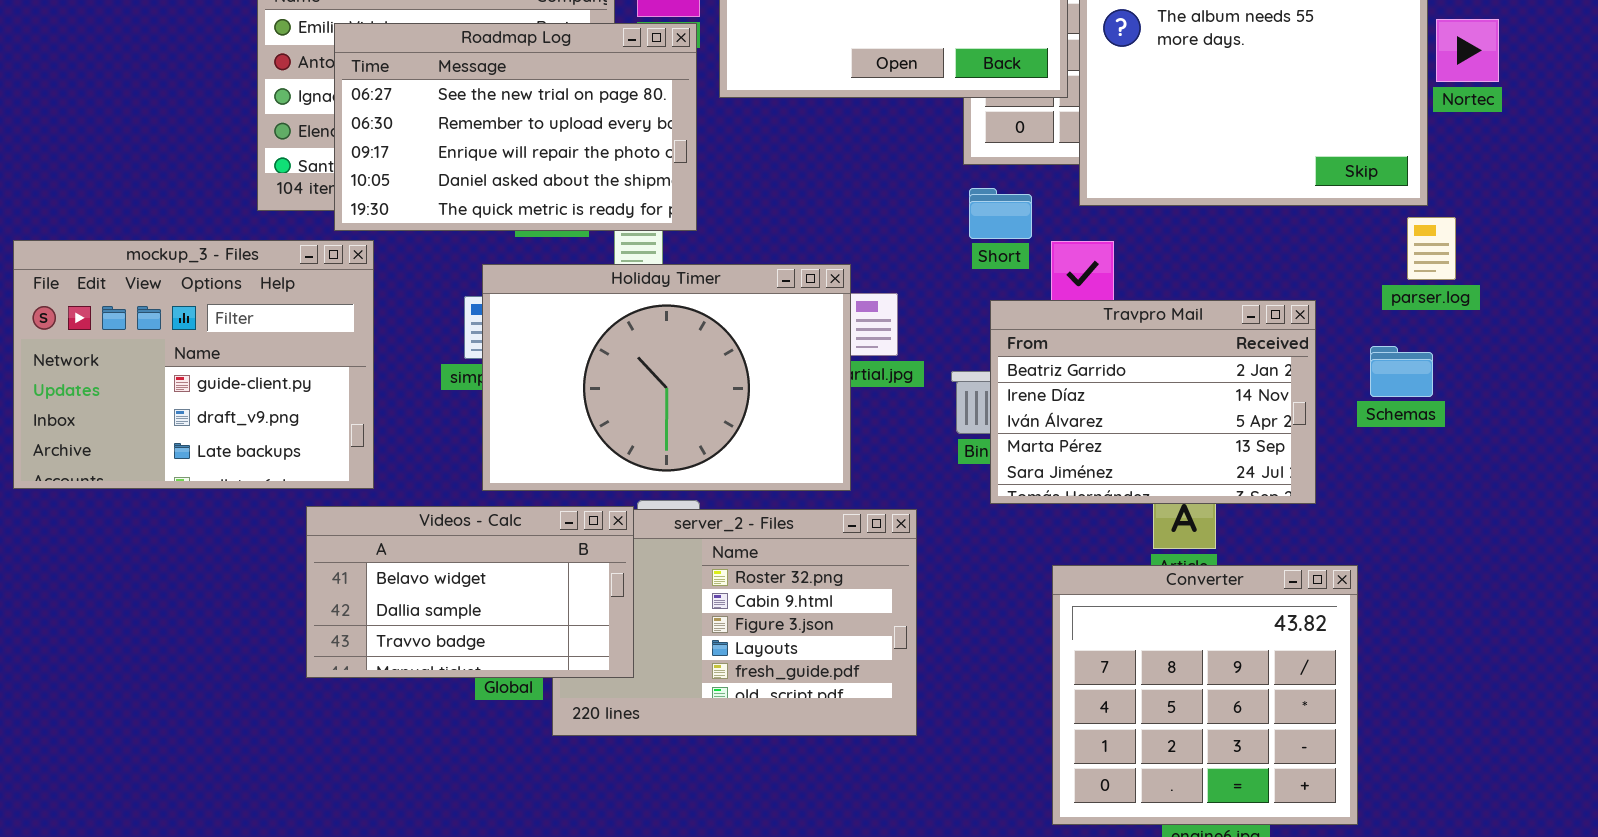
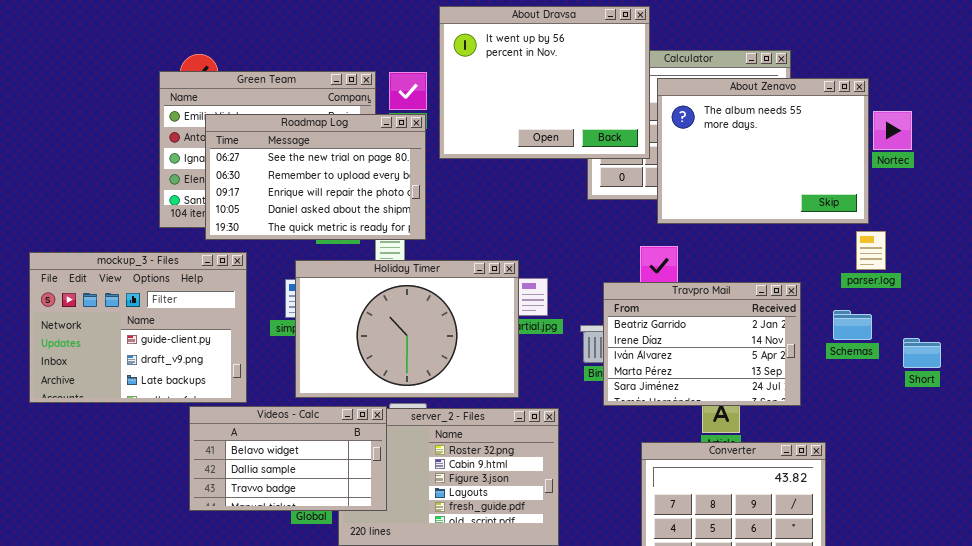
Short: [969,188,1032,239] -> [903,338,941,368], moved
mockup_3 - Files: [13,240,374,489] -> [29,252,247,403], moved

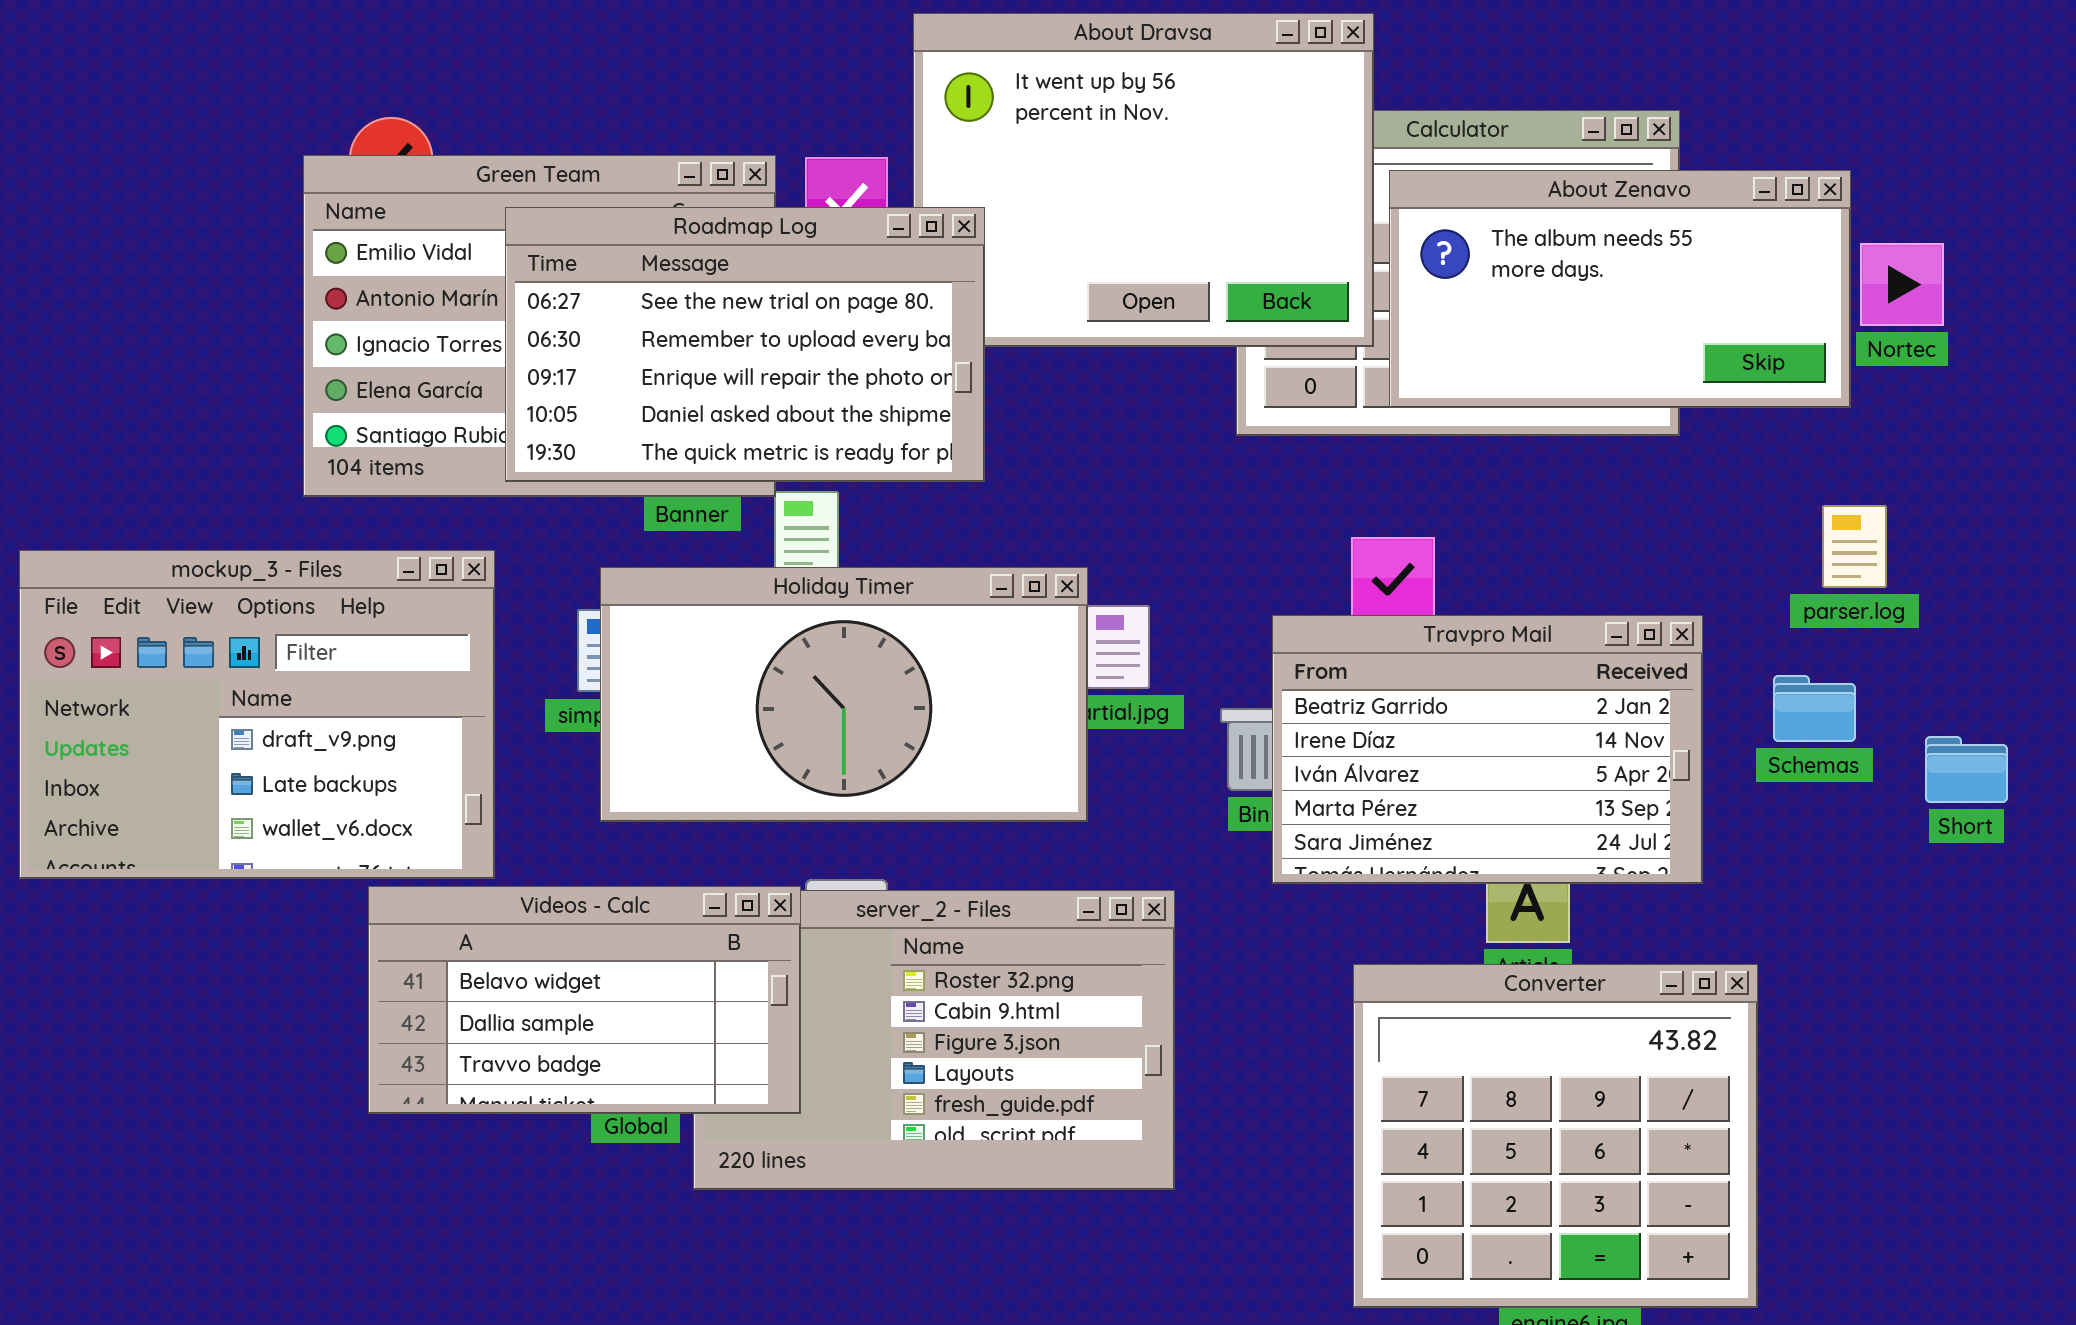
About Zenavo: [657,78,869,224] -> [1389,170,1851,408], resized
Roadmap Log: [205,114,426,240] -> [505,207,985,482], moved
mockup_3 - Files: [29,252,247,403] -> [19,550,495,879], scrolled down 1 row
Holiday Timer: [295,260,519,398] -> [600,567,1088,822], resized

